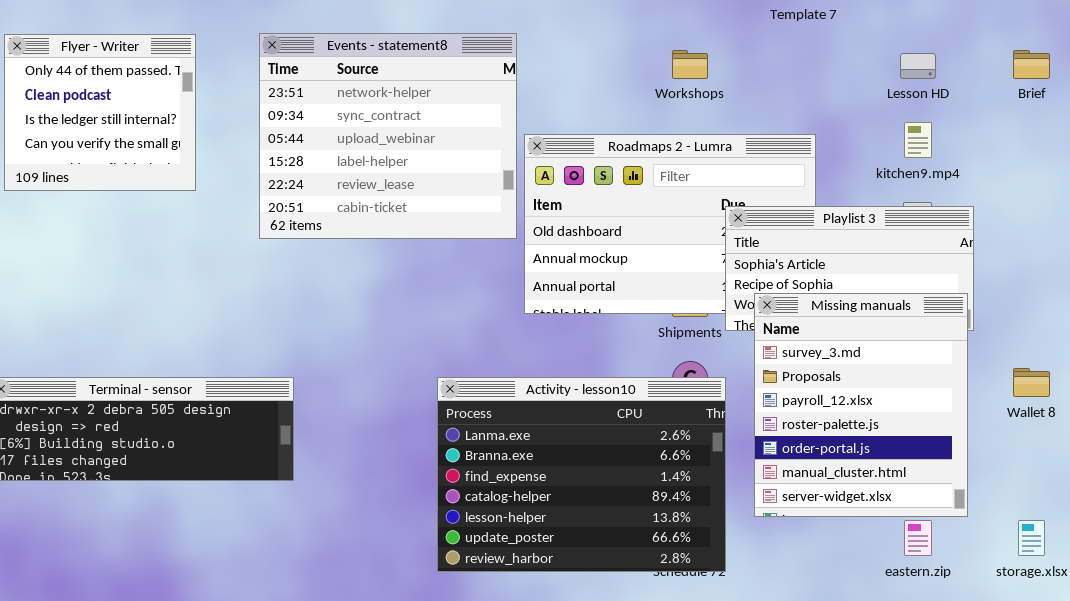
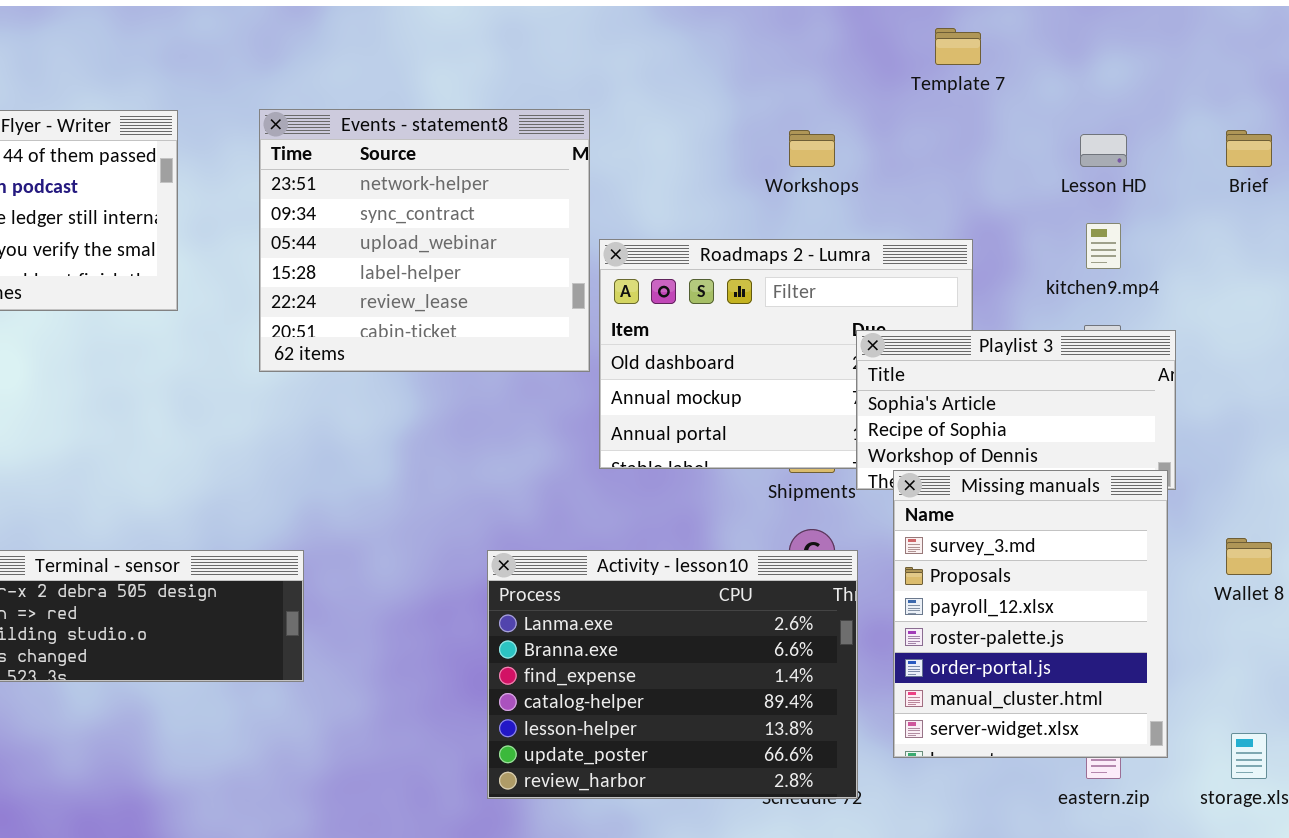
Missing manuals: [754,293,968,517] -> [893,470,1168,758], moved

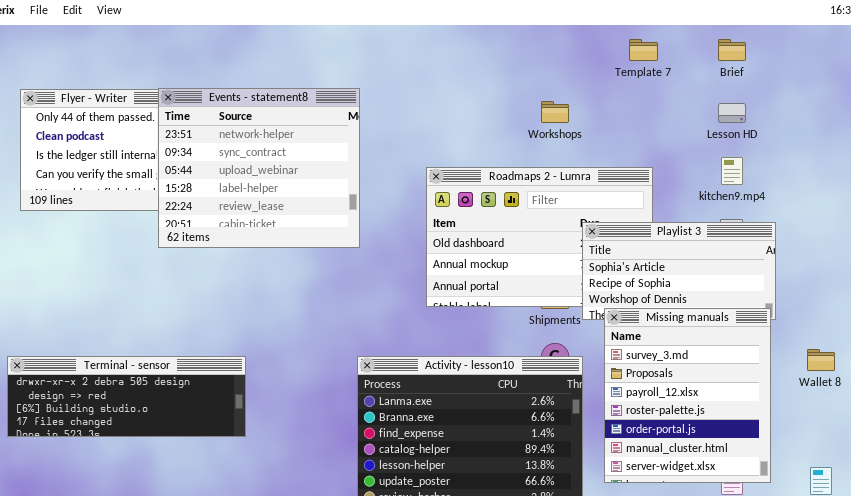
Events - statement8: [259,109,590,372] -> [158,88,360,248], moved
Brief: [1226,130,1272,167] -> [718,39,746,61], moved

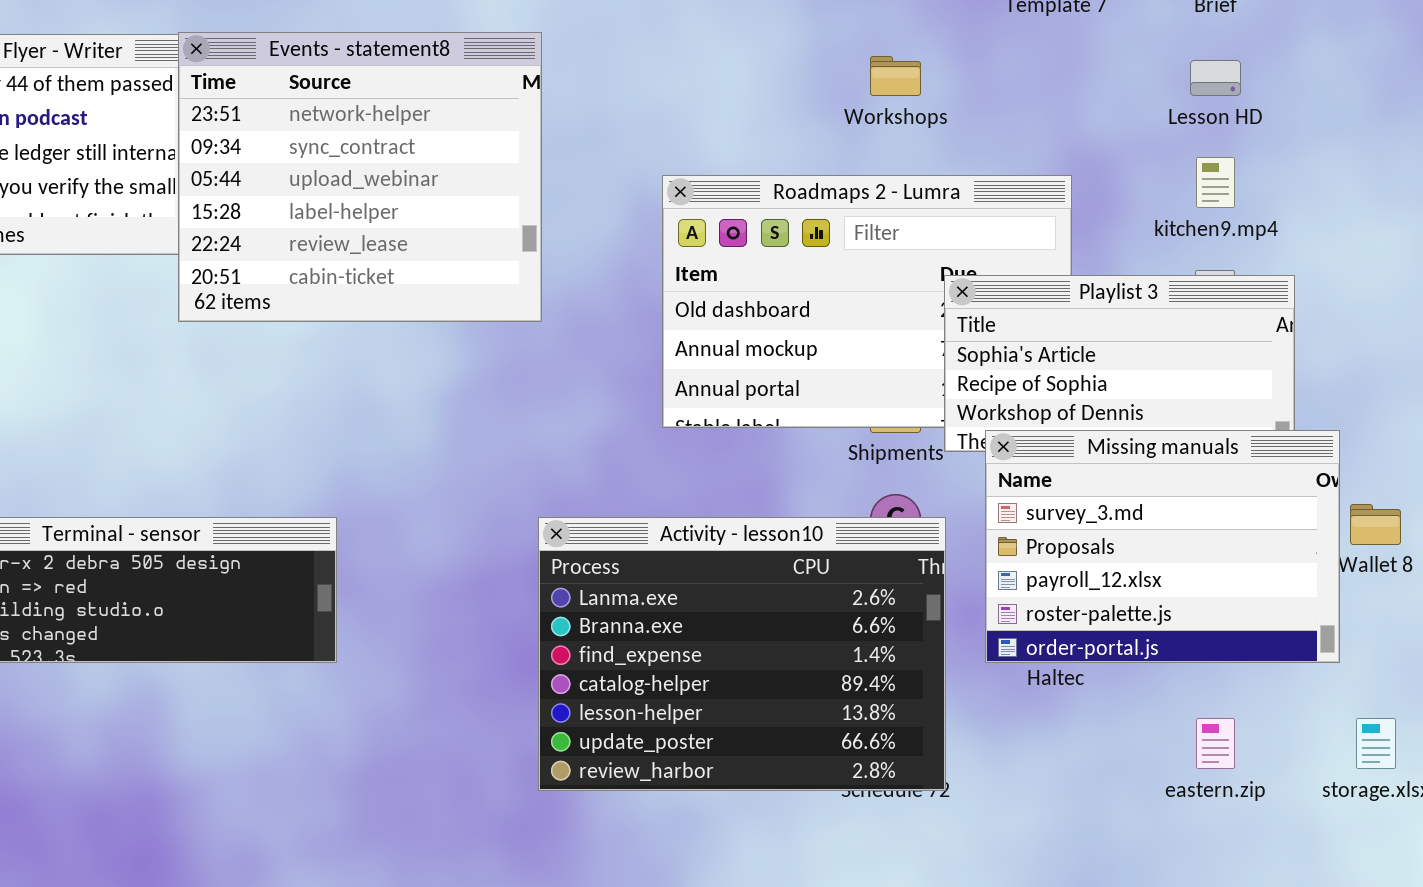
Missing manuals: [604,308,771,483] -> [985,430,1340,663], resized

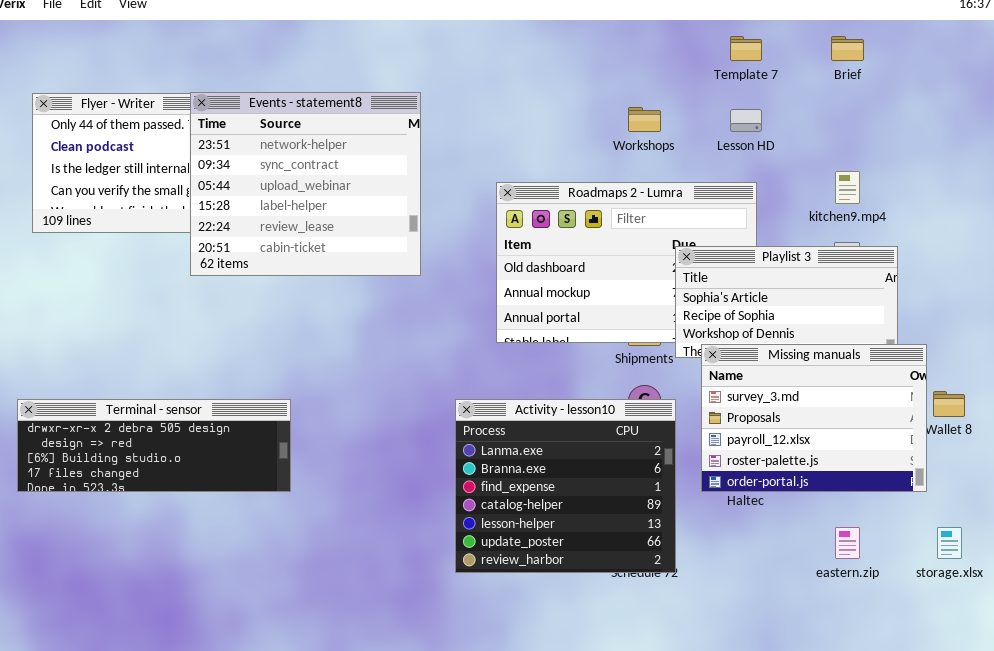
Lesson HD: [1190,60,1241,96] -> [730,109,762,132], moved
Activity - lesson10: [538,517,946,791] -> [455,399,676,573], resized

